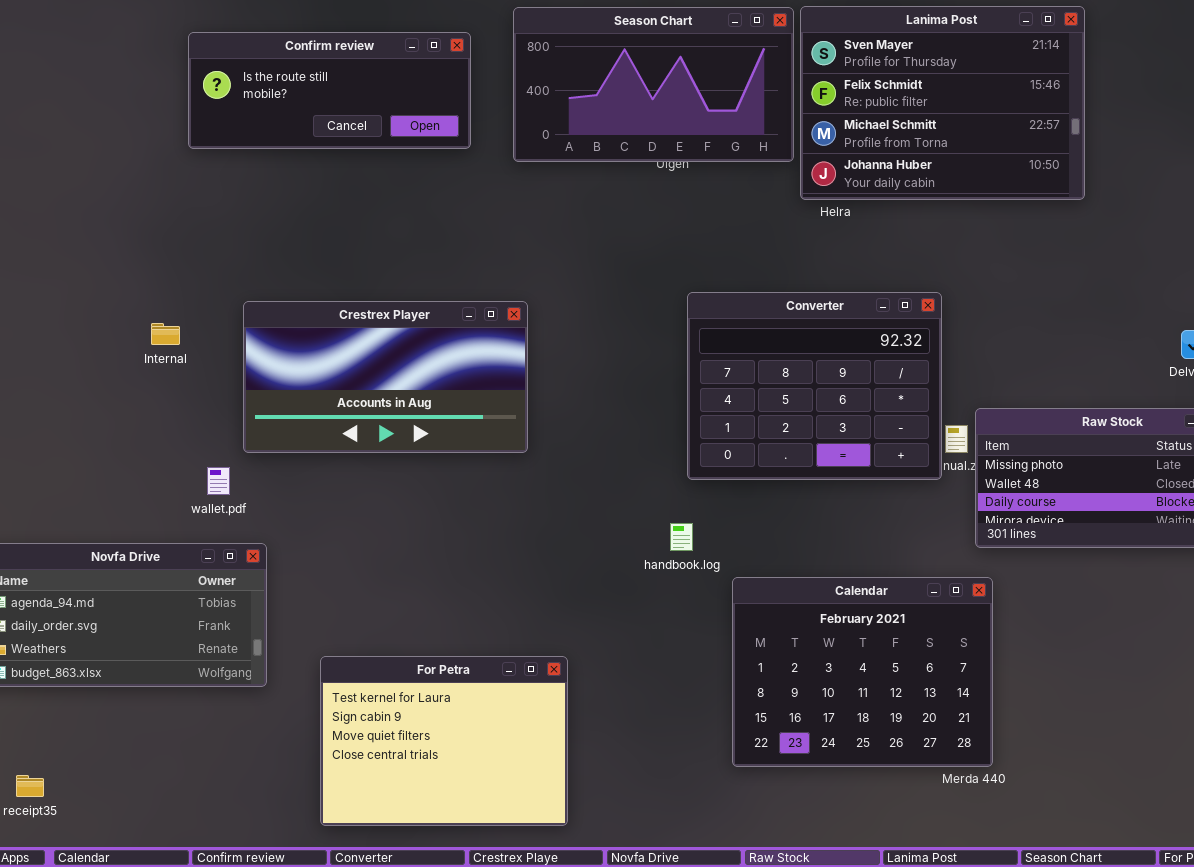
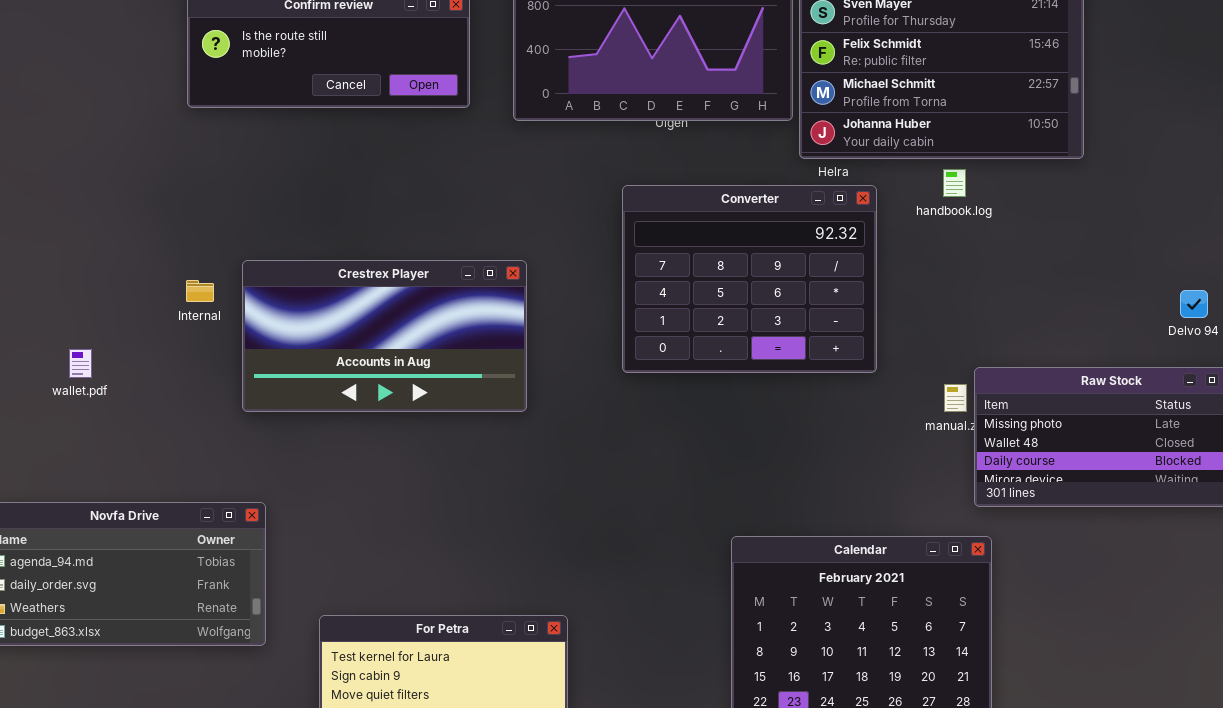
Converter: [687,292,942,480] -> [622,185,877,373], moved
Internal: [151,323,180,345] -> [186,280,214,302], moved
wallet.pdf: [207,467,230,495] -> [69,349,92,378], moved
handbook.log: [670,523,693,551] -> [943,169,966,197], moved

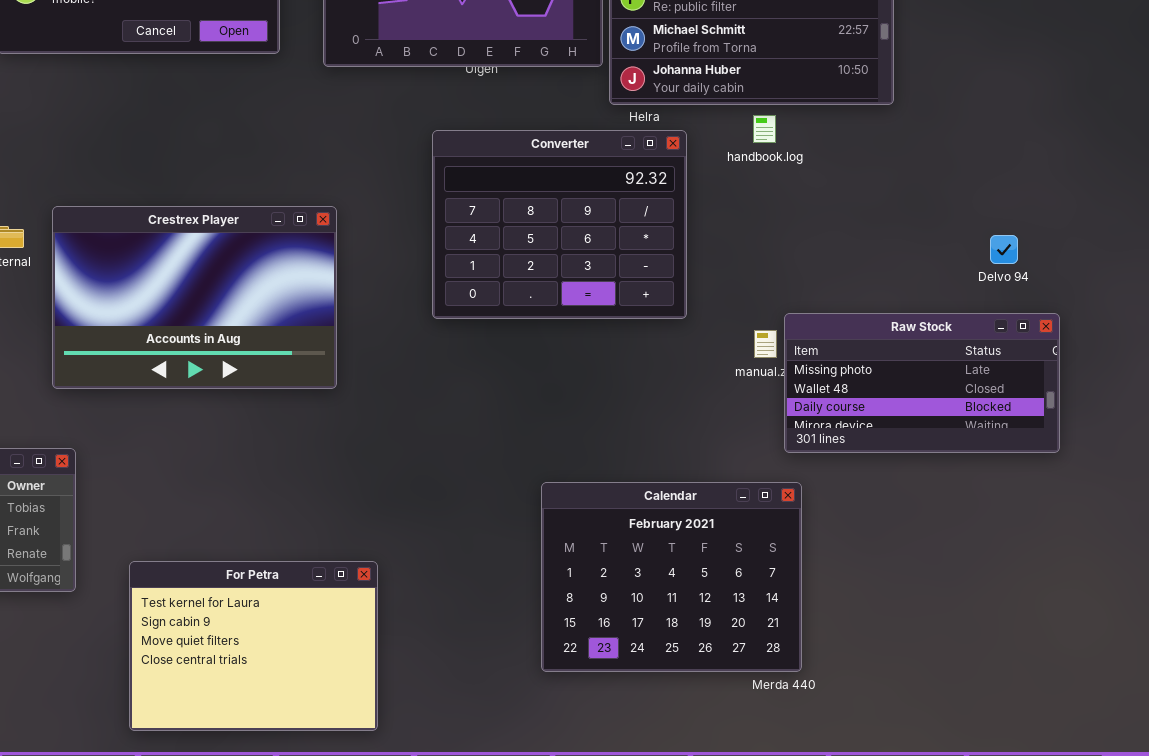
Crestrex Player: [242,260,527,412] -> [52,206,337,389], resized

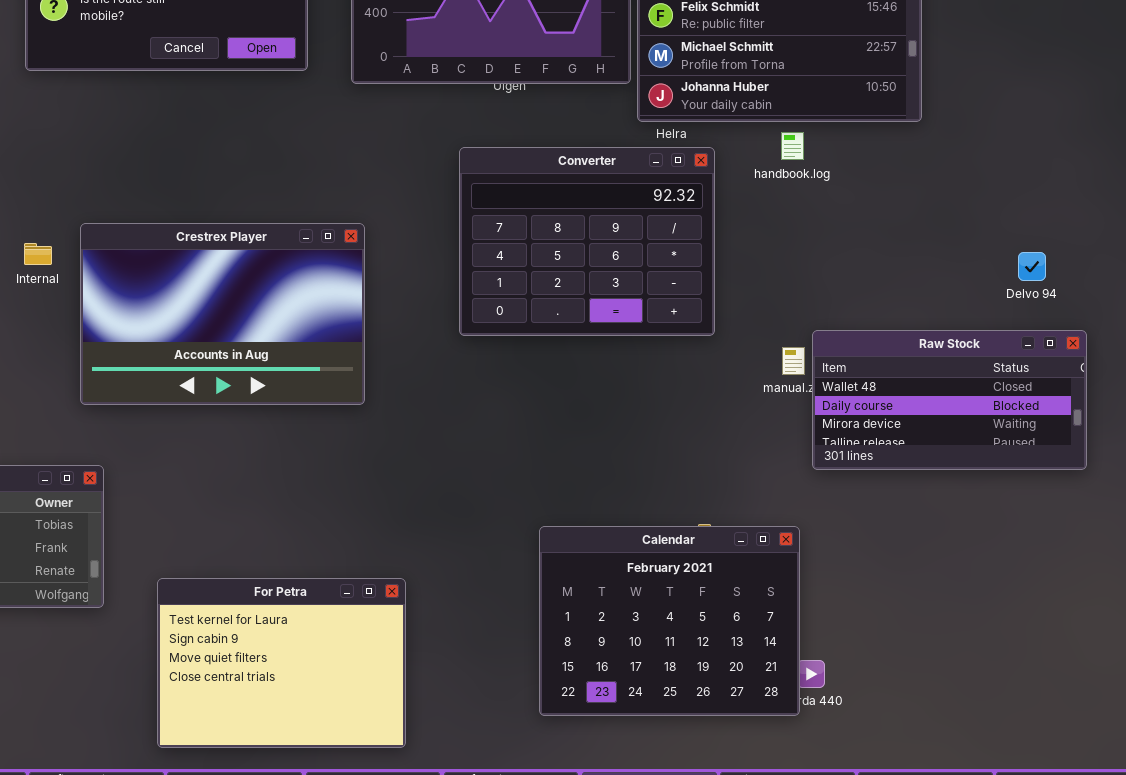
Raw Stock: [784,313,1060,453] -> [812,330,1087,470], scrolled down 1 row
Calendar: [541,482,802,672] -> [539,526,800,716], moved

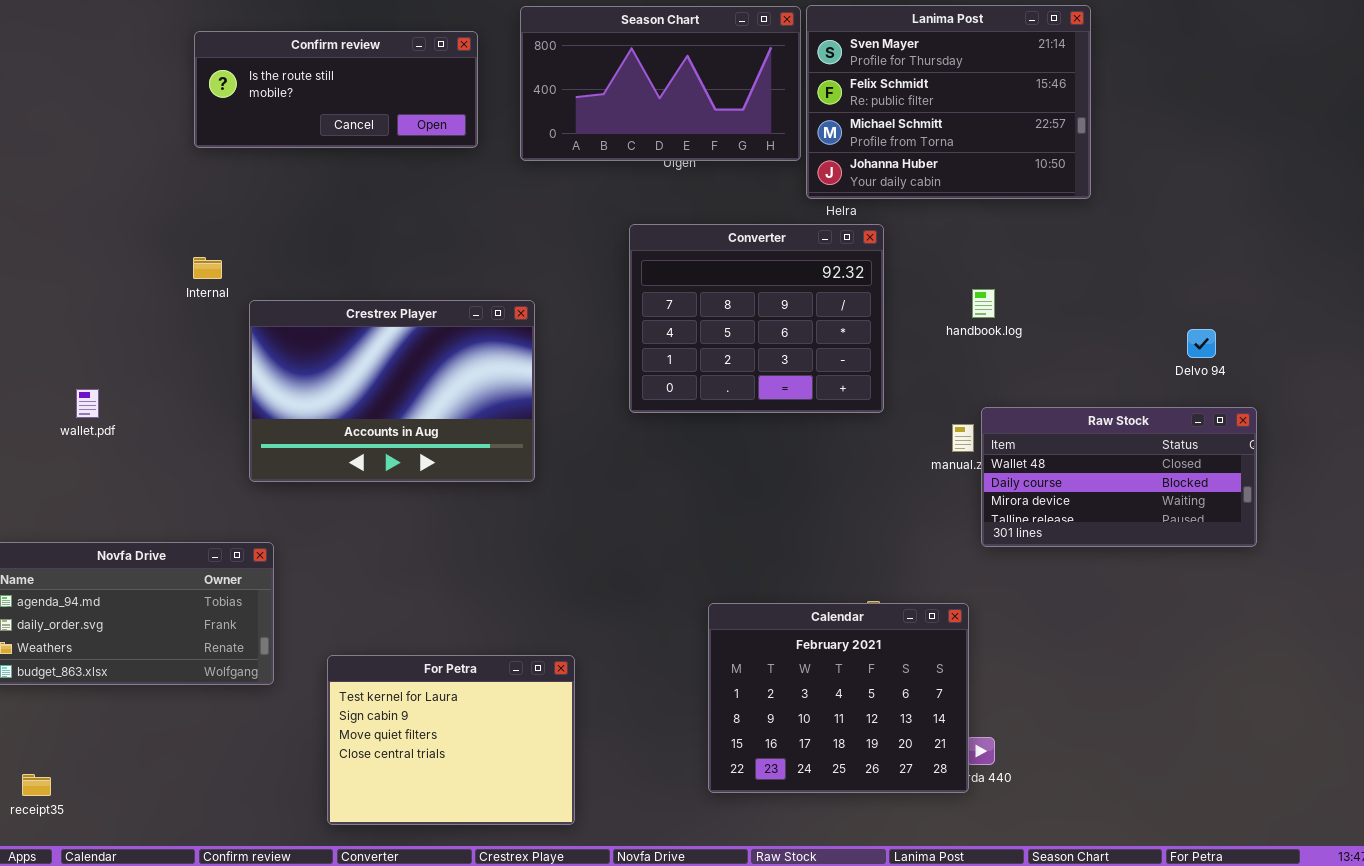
handbook.log: [781,132,804,160] -> [972,289,995,318], moved
Internal: [24,243,52,265] -> [193,257,222,279], moved

